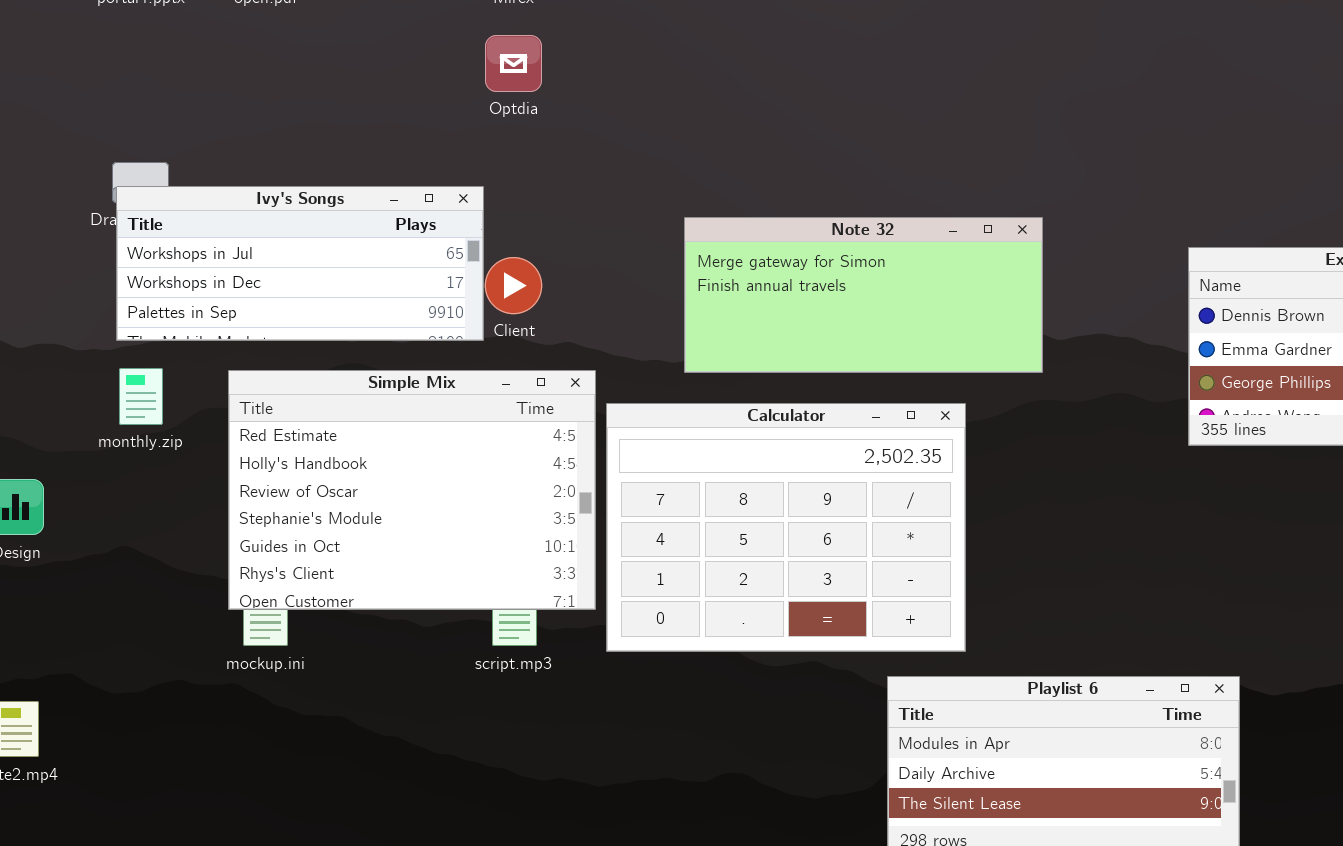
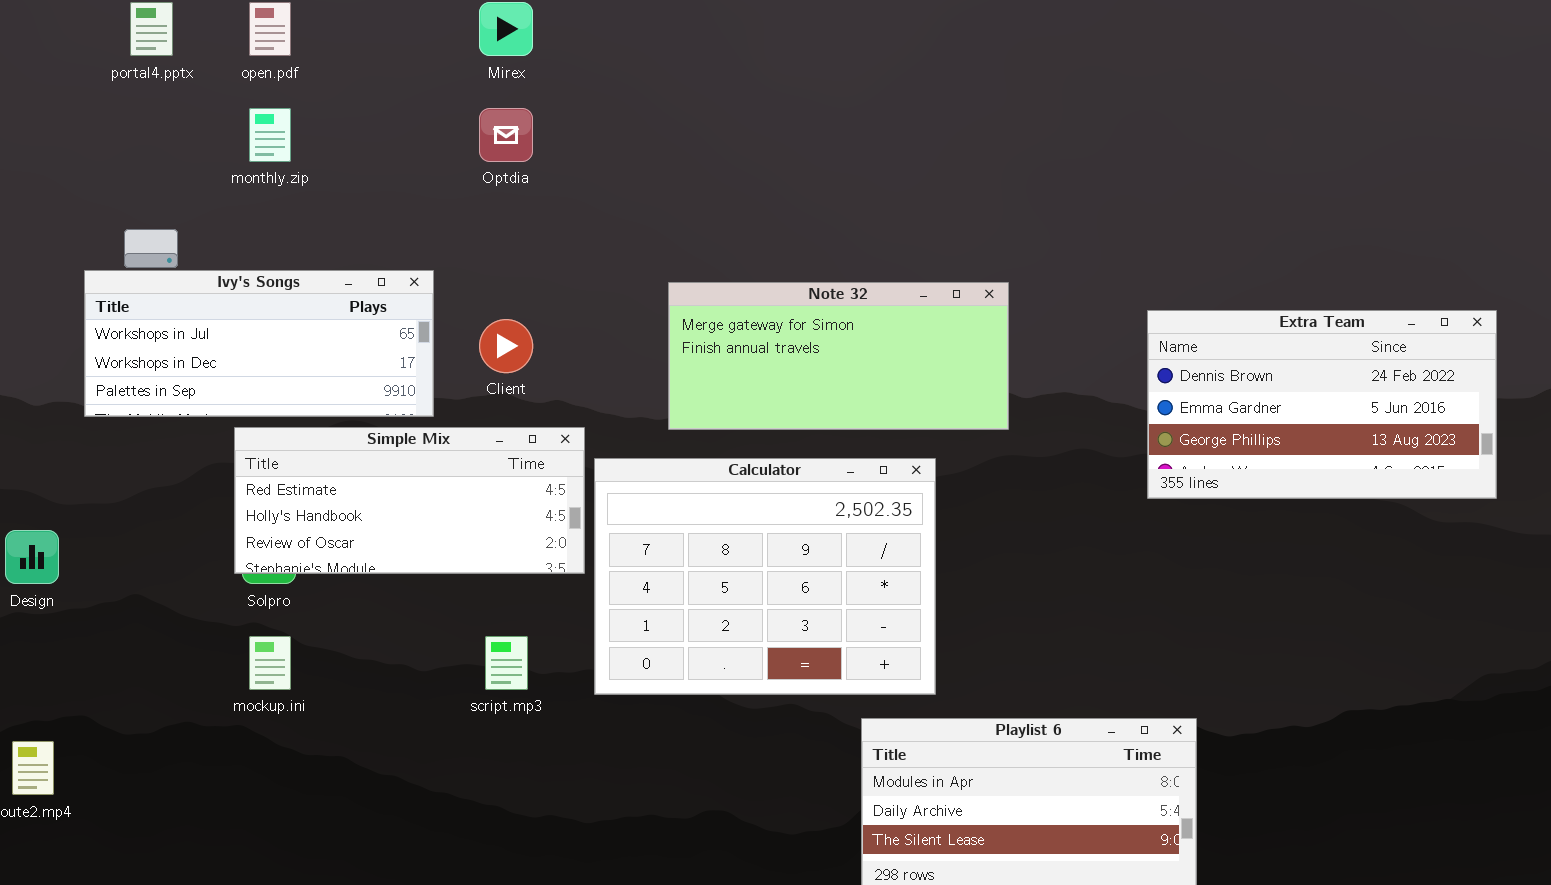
Ivy's Songs: [116,186,484,341] -> [84,270,434,417], moved
monthly.zip: [119,368,163,425] -> [249,108,291,162], moved
Simple Mix: [228,370,596,610] -> [234,427,585,574], resized

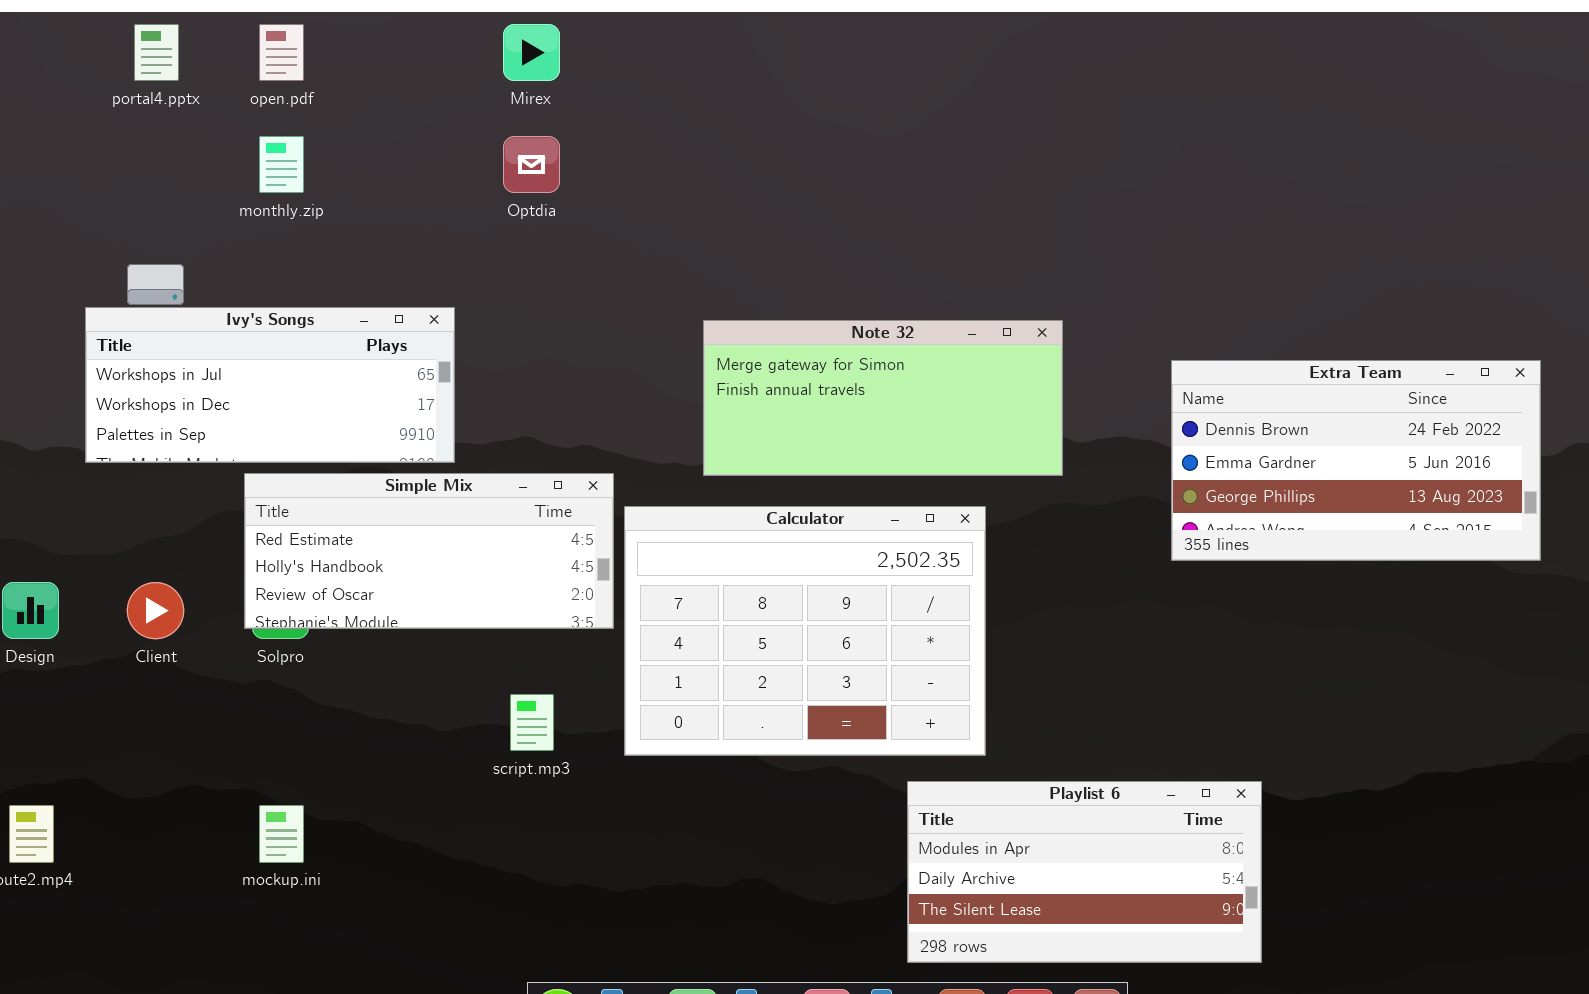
Extra Team: [1147,310,1497,499] -> [1171,360,1541,561], moved
Client: [479,319,533,373] -> [127,582,184,639], moved
mockup.ini: [249,636,291,690] -> [259,805,304,863], moved

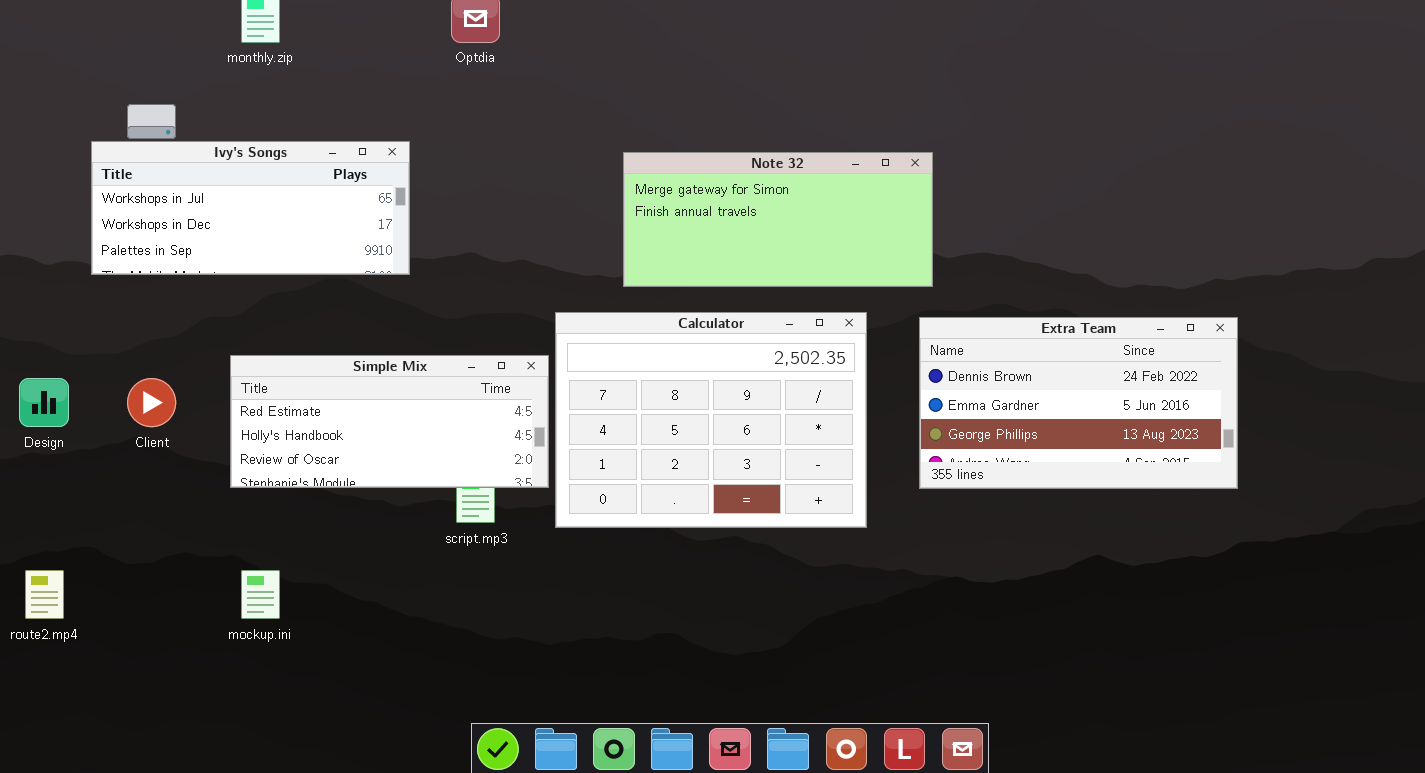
Extra Team: [1171,360,1541,561] -> [919,317,1238,489], moved
Simple Mix: [244,473,614,629] -> [230,355,549,488], moved
Playlist 6: [907,781,1262,963] -> none, closed

